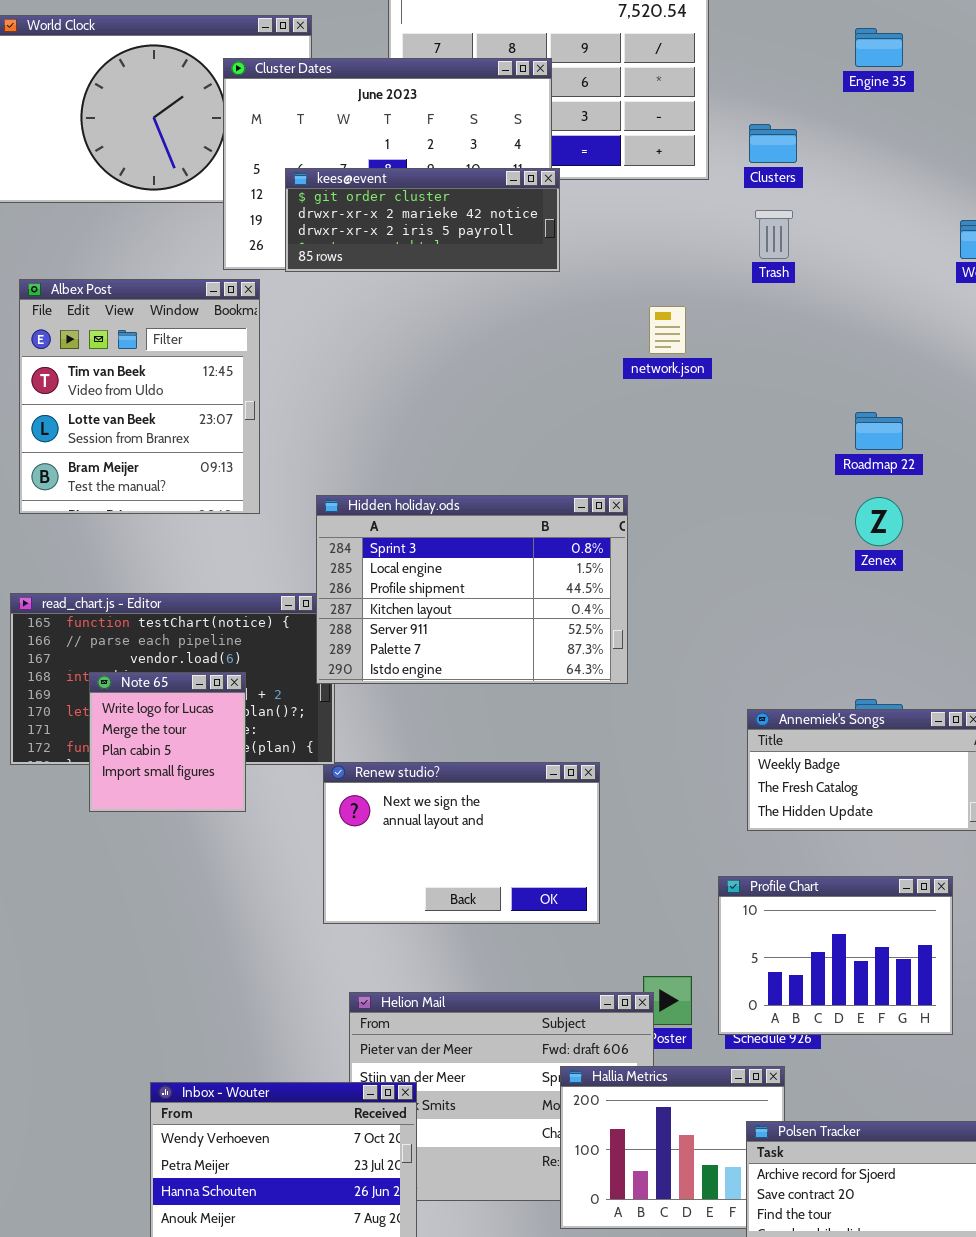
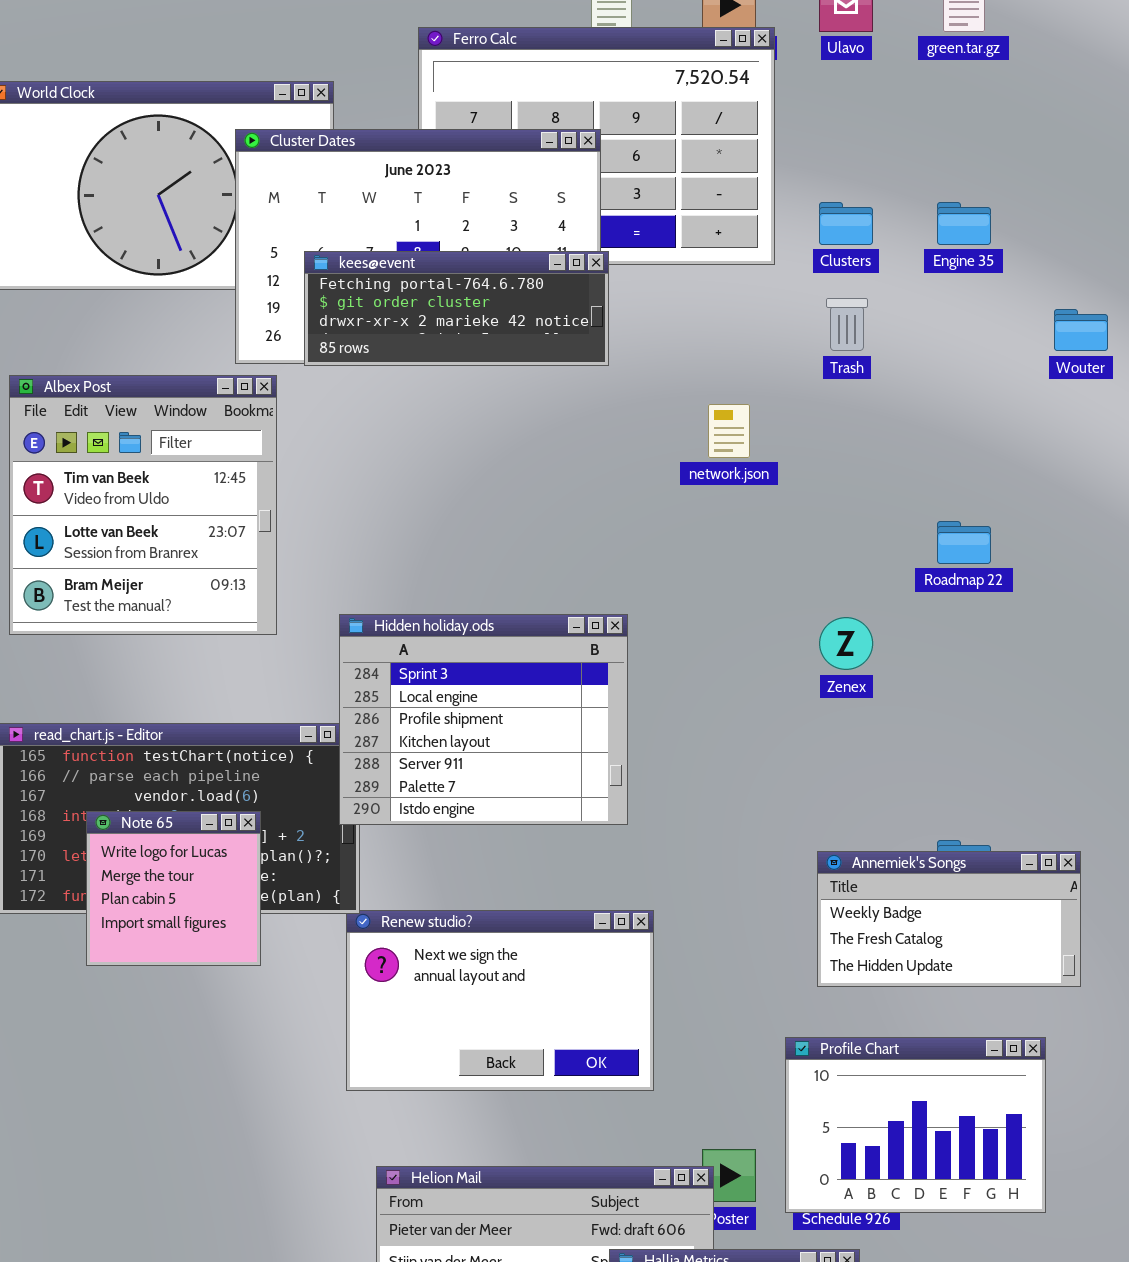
Engine 35: [855,28,903,67] -> [937,202,991,245], moved
kees@event: [285,168,560,272] -> [304,251,609,366], scrolled up 1 row
Hidden holiday.ods: [316,495,628,684] -> [339,614,628,825], resized
Zenex: [855,497,903,546] -> [819,617,873,670], moved

